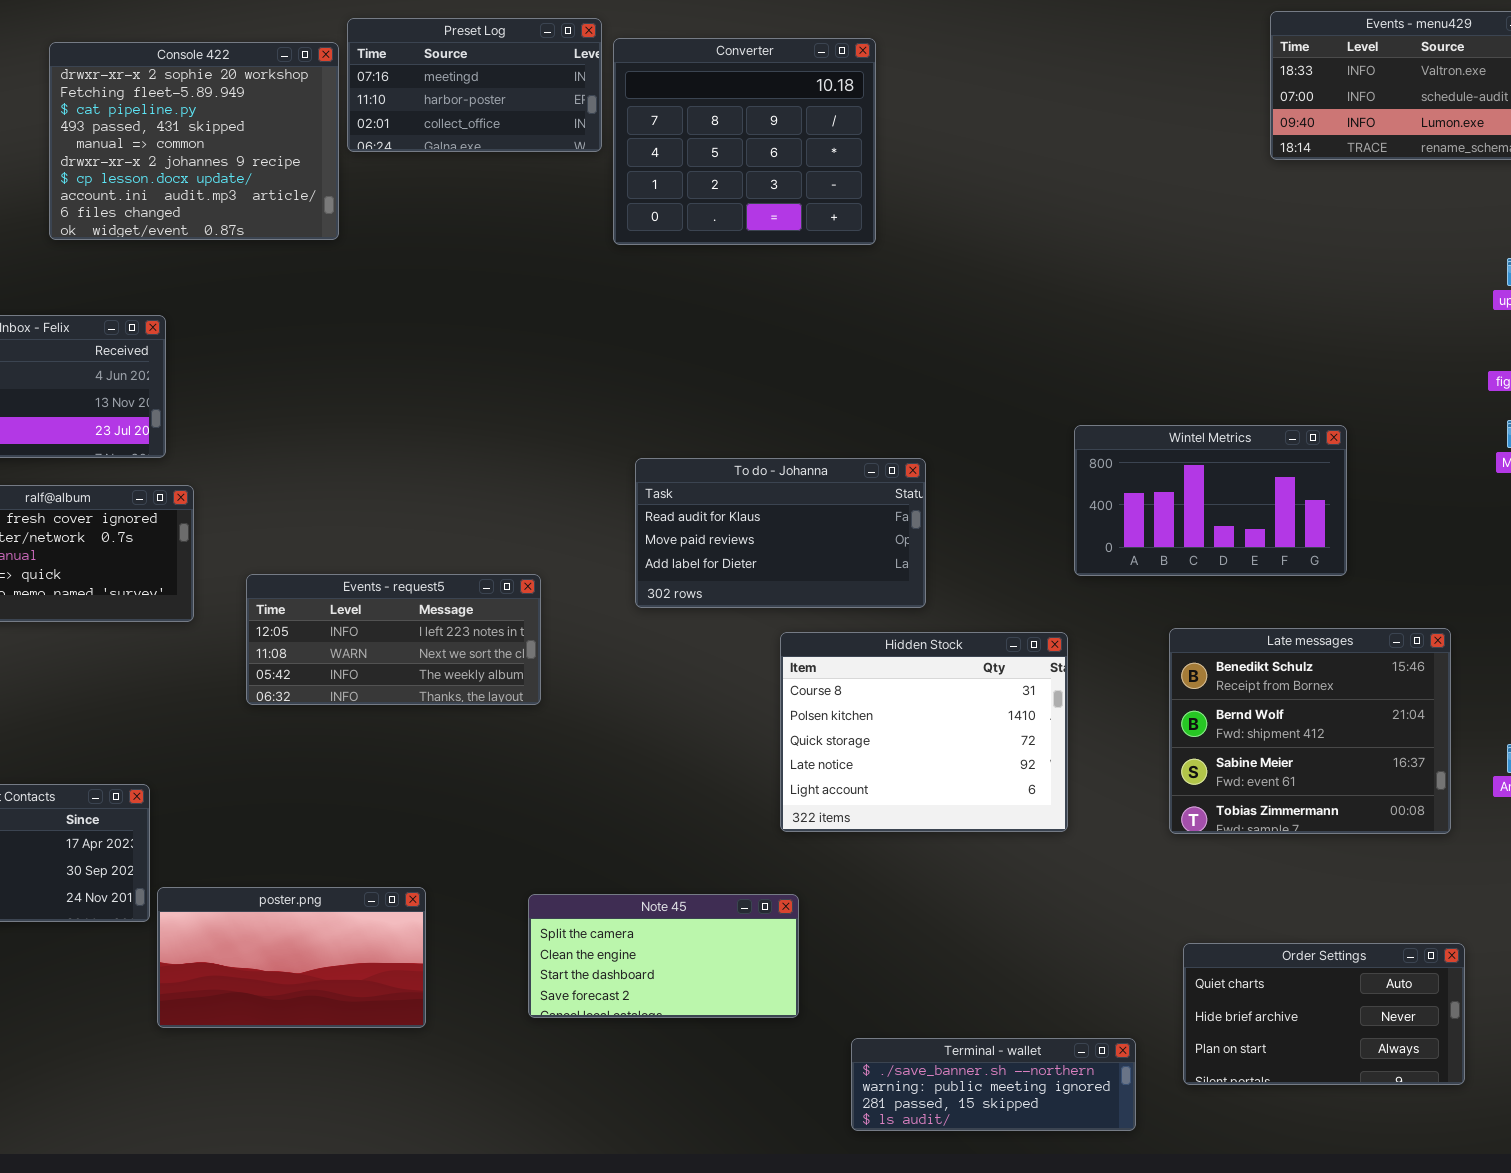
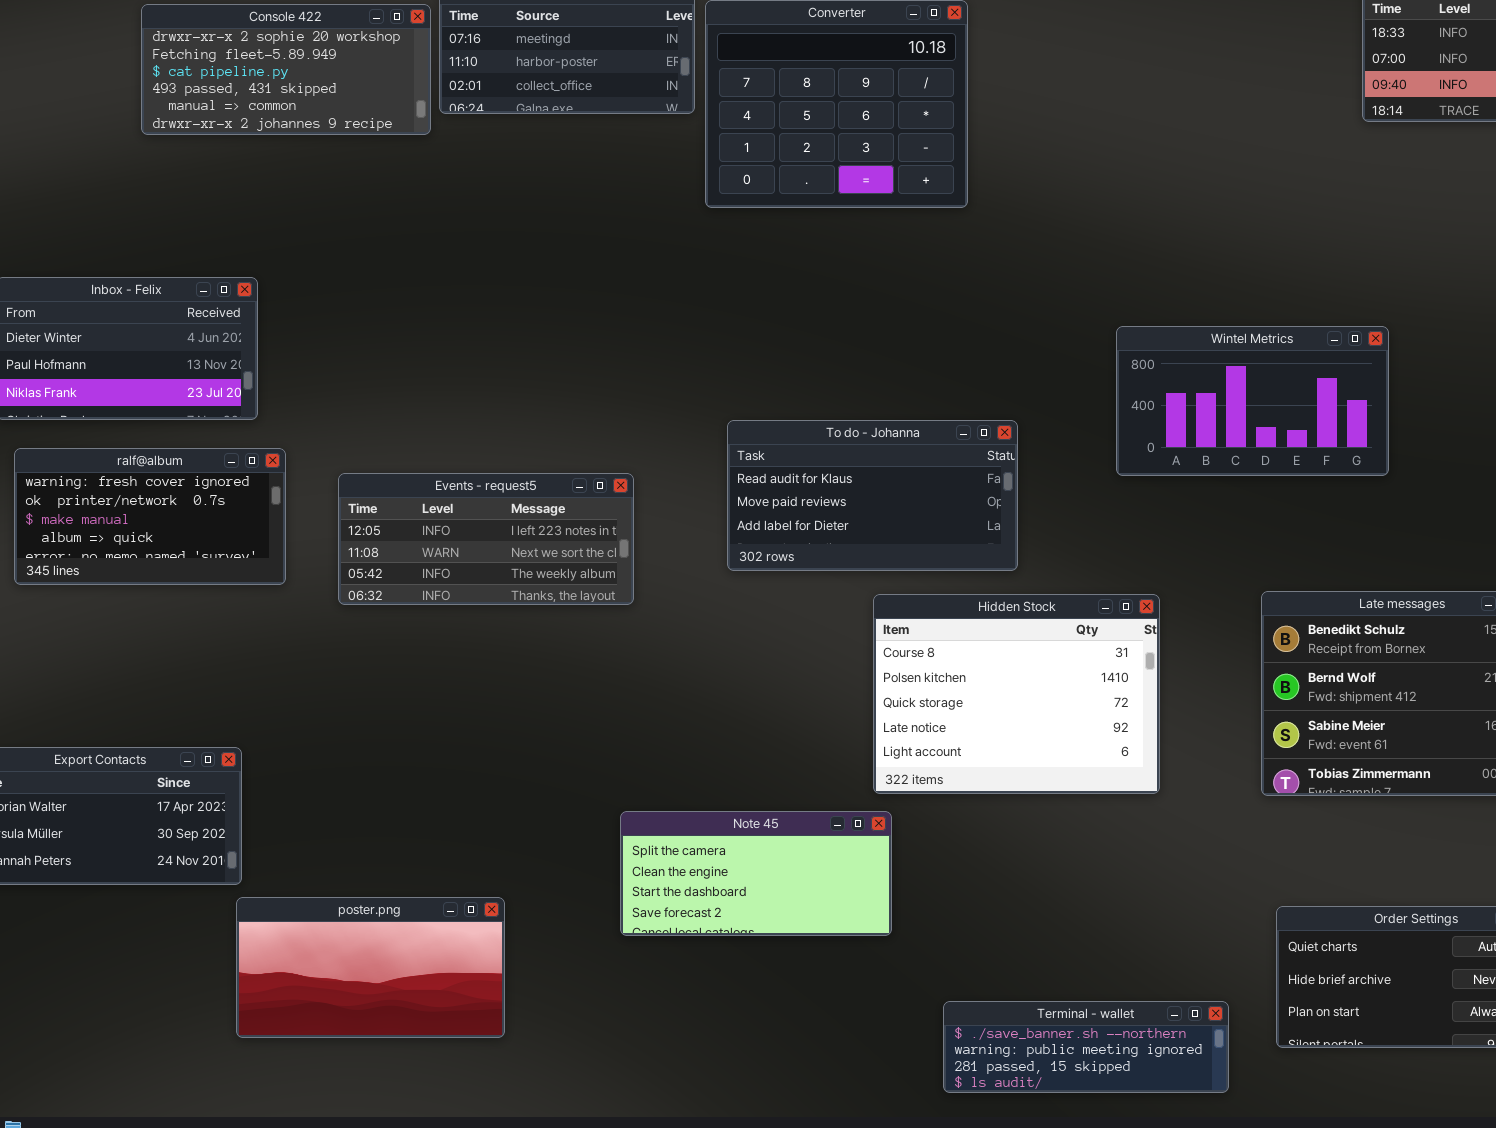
Console 422: [49,42,339,240] -> [141,4,431,135], resized
Wintel Metrics: [1074,425,1347,576] -> [1116,326,1389,476], moved
Events - request5: [246,574,541,705] -> [338,473,634,605], moved
poster.png: [157,887,426,1028] -> [236,897,505,1038], moved
Note 45: [528,894,799,1018] -> [620,811,892,936], moved

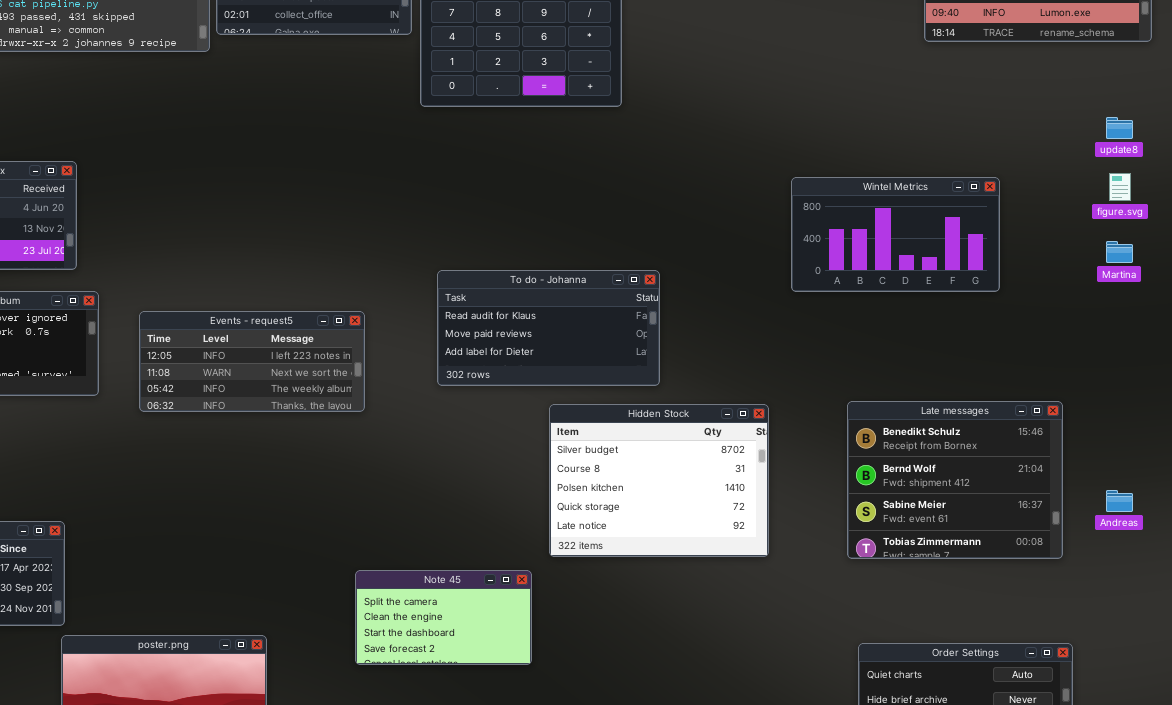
Wintel Metrics: [1116,326,1389,476] -> [791,177,1000,292], moved
Hidden Stock: [873,594,1160,794] -> [549,404,769,557], scrolled up 1 row
Note 45: [620,811,892,936] -> [355,570,532,665], resized

